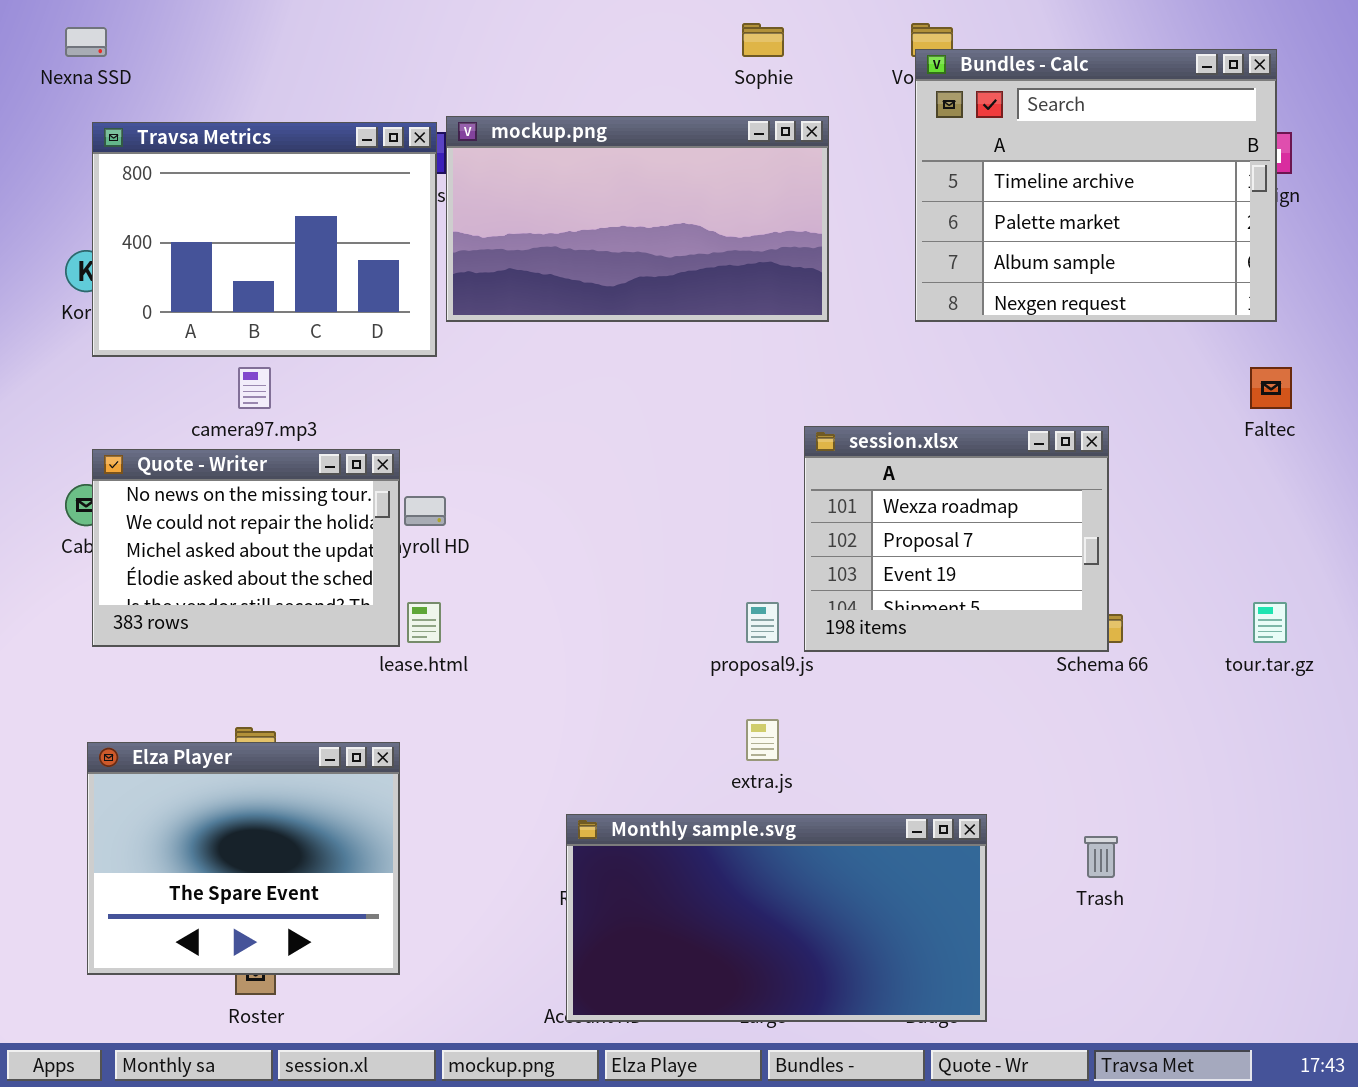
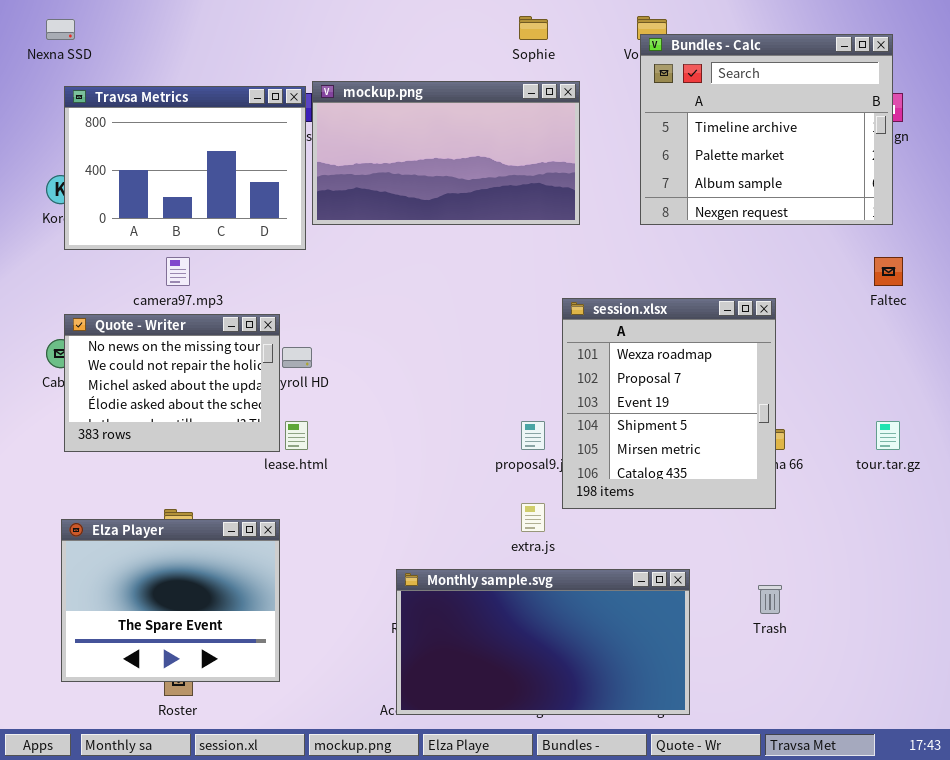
session.xlsx: [804,426,1109,652] -> [562,298,776,509], resized

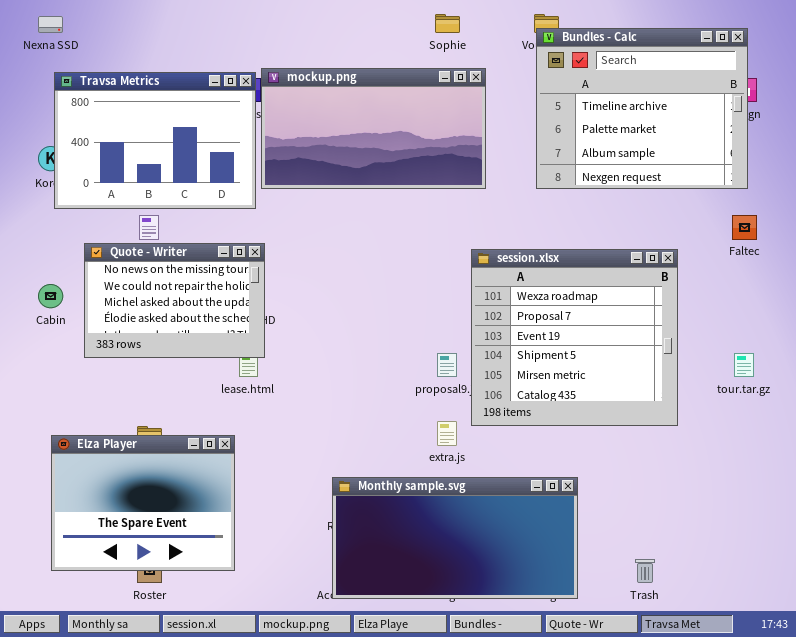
session.xlsx: [562,298,776,509] -> [471,249,678,426], resized
Quote - Writer: [64,314,280,452] -> [84,243,265,358], moved
Trash: [758,585,782,614] -> [635,559,655,583], moved

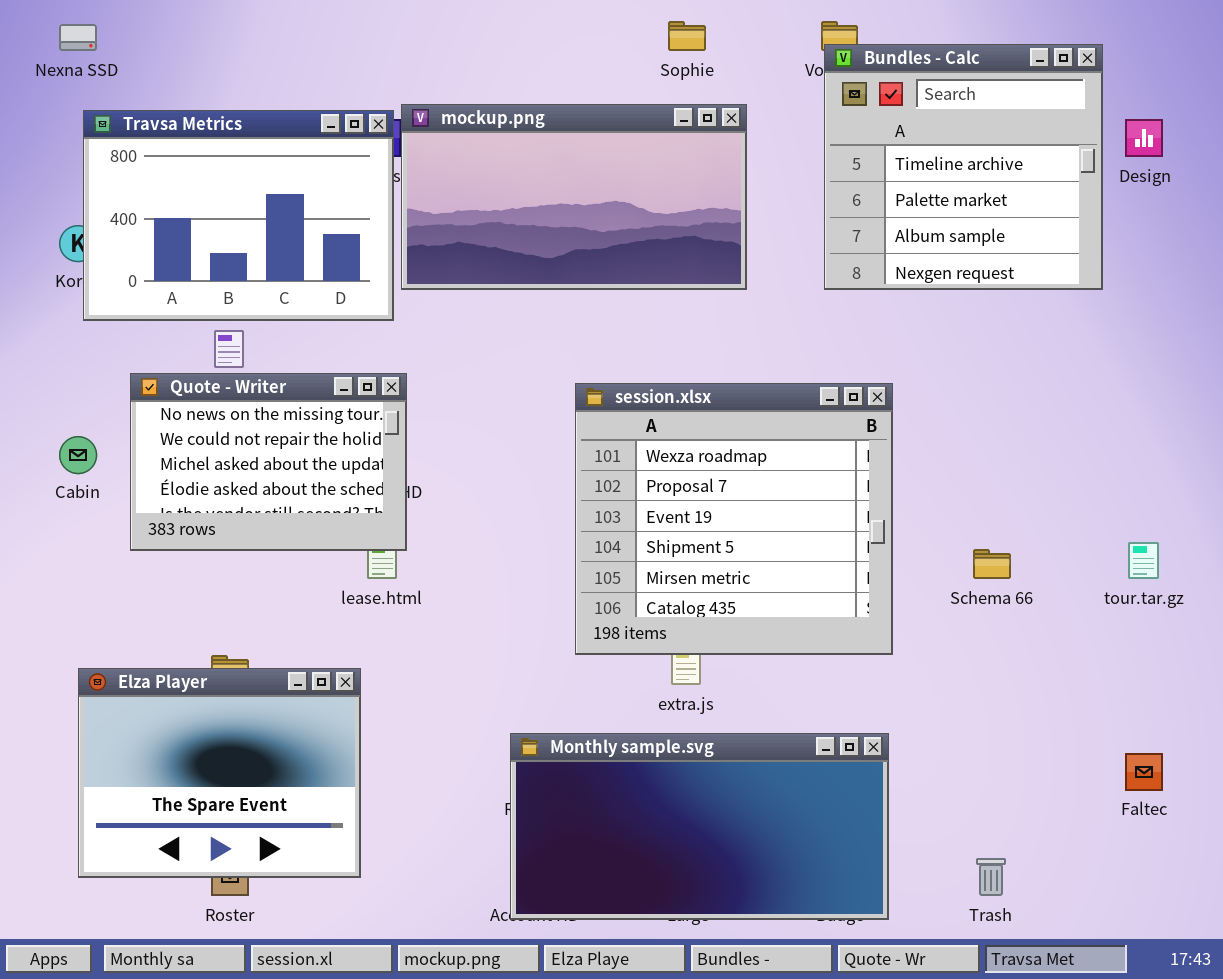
Bundles - Calc: [536,28,748,189] -> [824,44,1103,290], resized
Faltec: [732,215,757,240] -> [1125,753,1163,791], moved
session.xlsx: [471,249,678,426] -> [575,383,893,655], moved

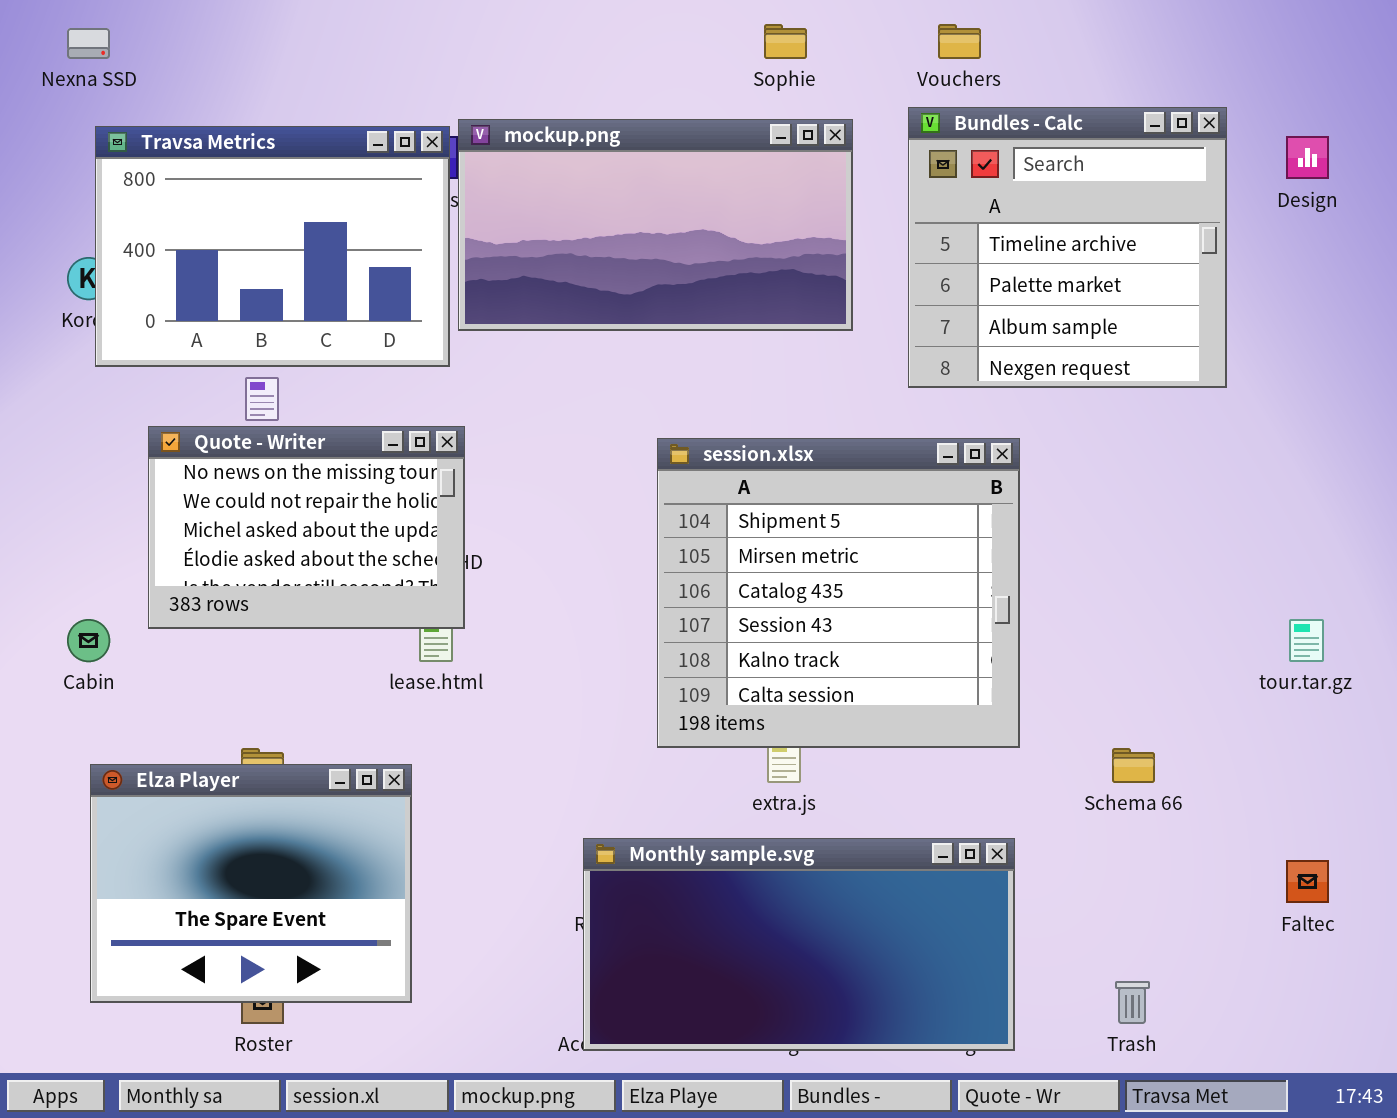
Bundles - Calc: [824,44,1103,290] -> [908,107,1227,388], moved
session.xlsx: [575,383,893,655] -> [657,438,1020,748], scrolled down 3 rows
Cabin: [59,436,97,474] -> [67,619,110,662], moved
Schema 66: [973,549,1011,579] -> [1112,748,1155,783], moved

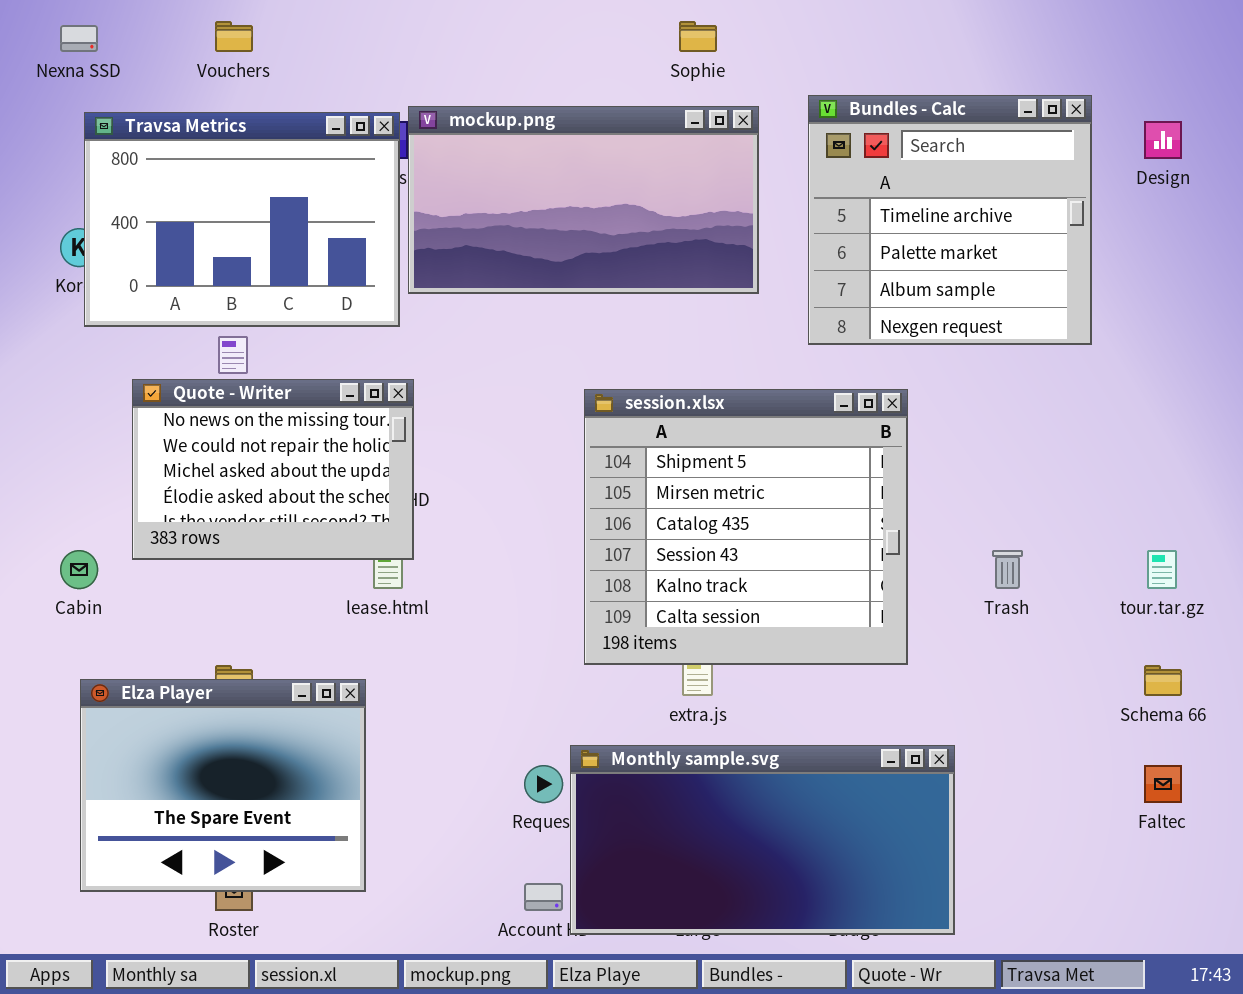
Vouchers: [938,24,981,59] -> [215,21,253,52], moved
Schema 66: [1112,748,1155,783] -> [1144,665,1182,696], moved
Monthly sample.svg: [583,838,1015,1051] -> [570,745,955,935], moved
Trash: [1115,981,1150,1024] -> [992,550,1023,589], moved

